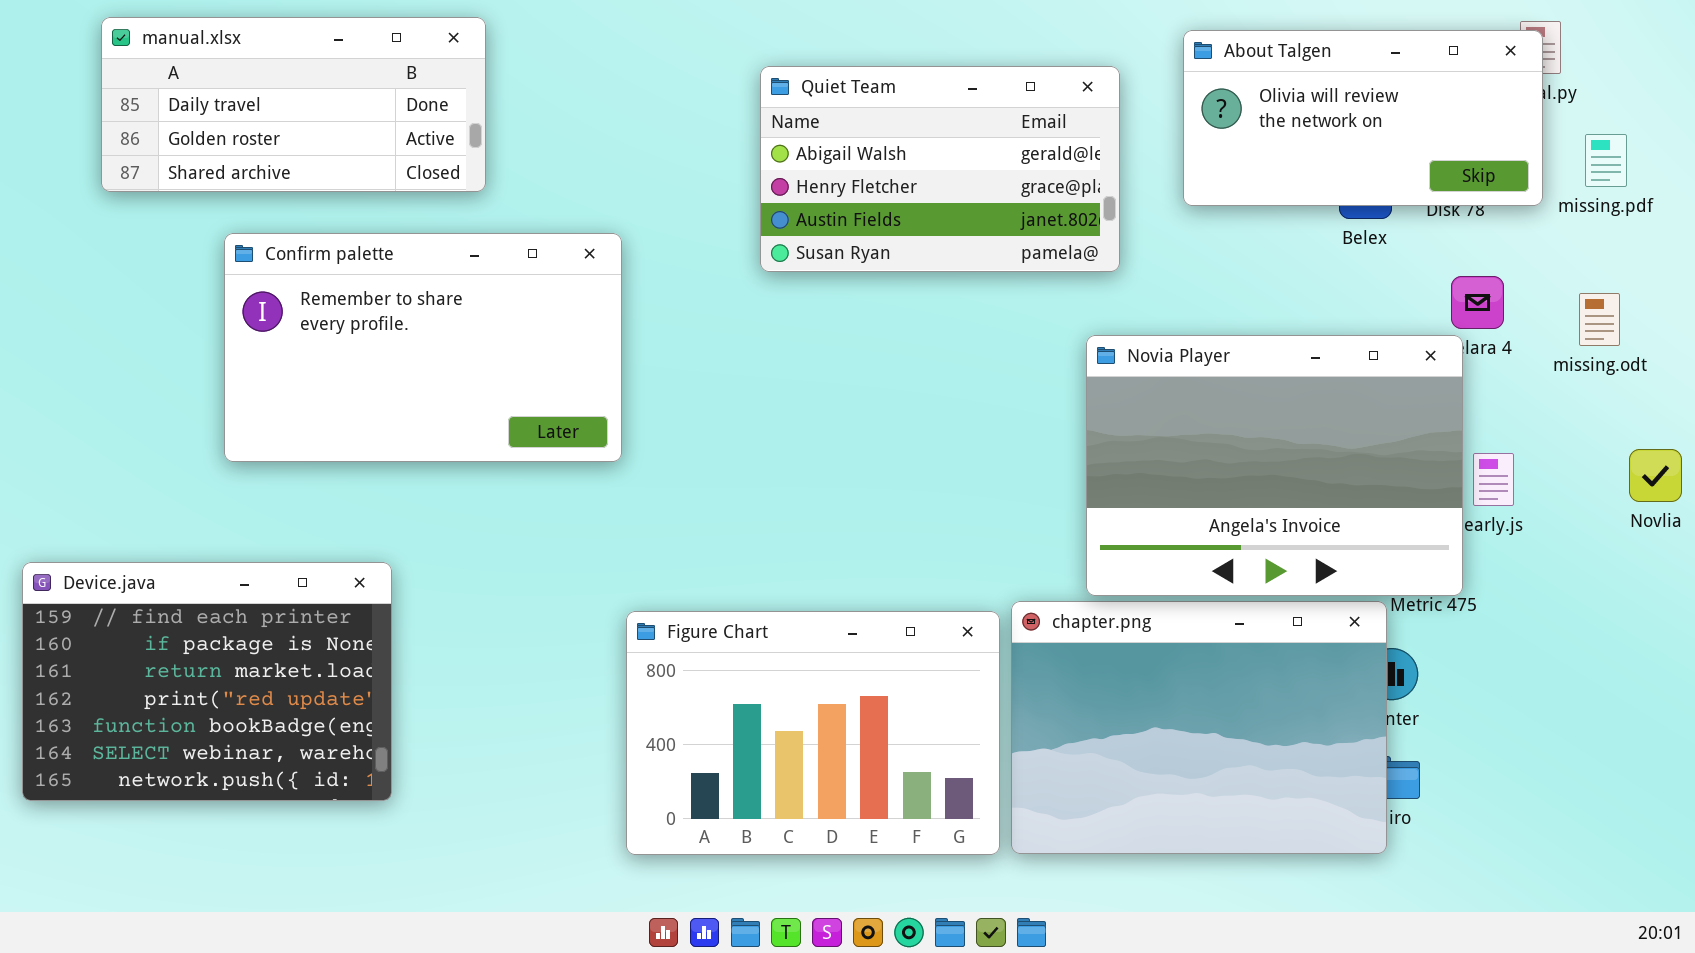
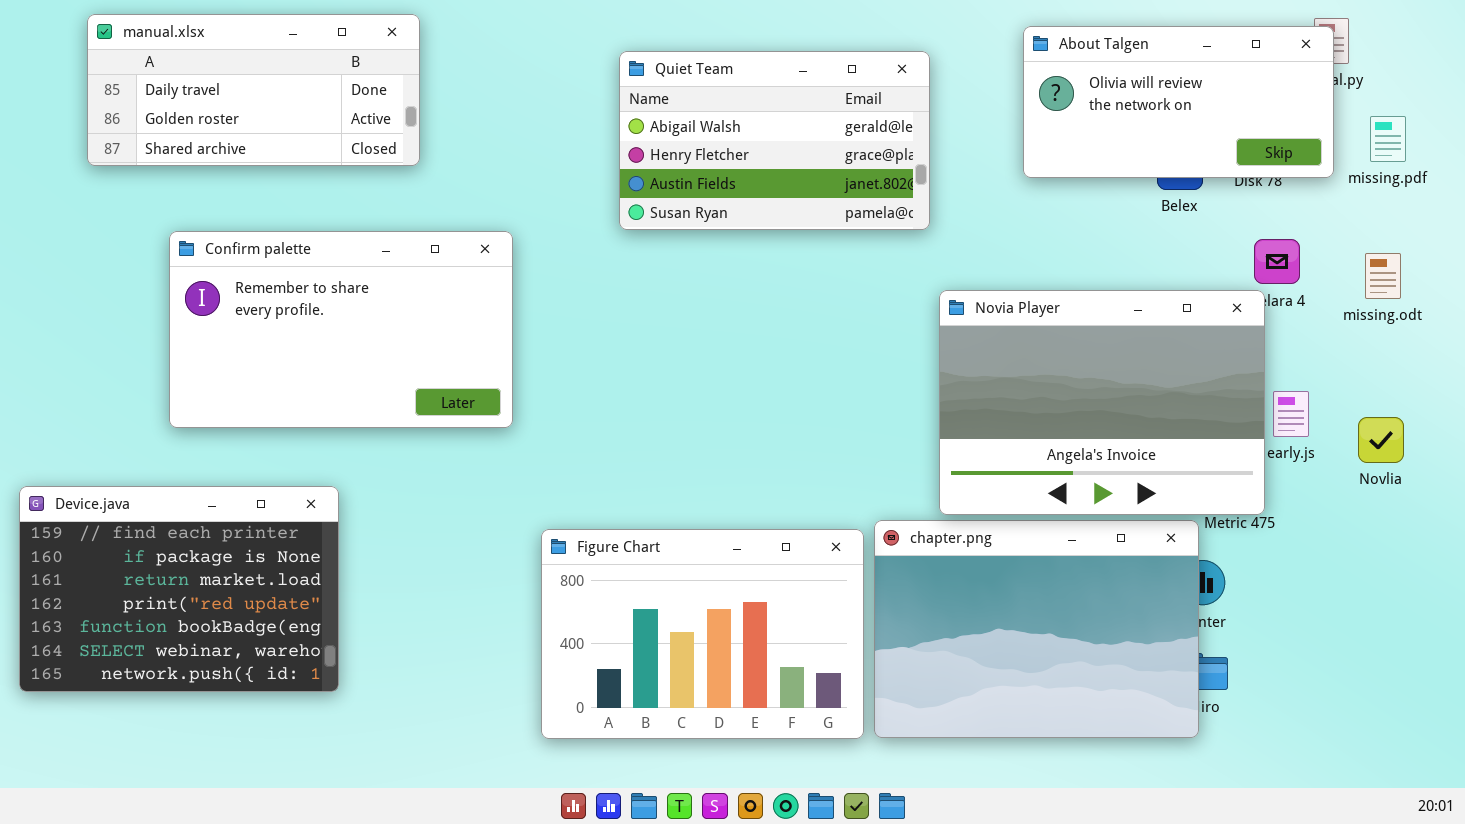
Quiet Team: [760,66,1120,272] -> [619,51,930,230], moved
Confirm palette: [224,233,622,462] -> [169,231,513,428], moved
Novlia: [1629,449,1682,502] -> [1358,417,1404,463], moved

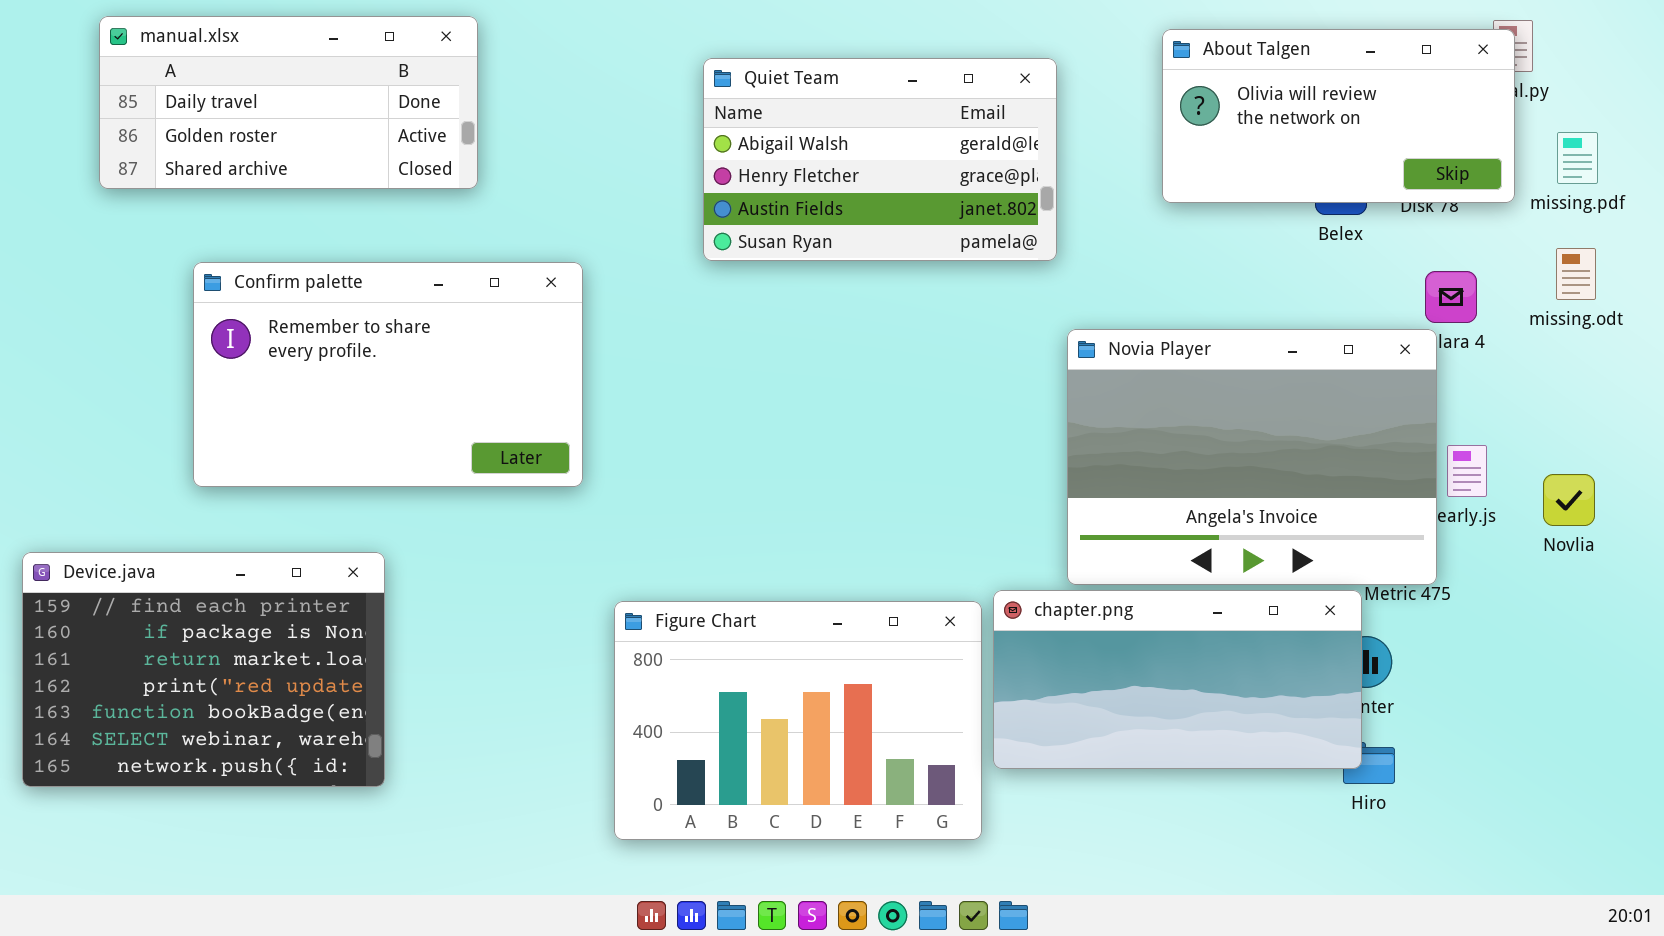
missing.odt: [1365,253,1401,299] -> [1556,248,1596,300], moved
chapter.png: [874,520,1199,738] -> [993,590,1362,769], resized

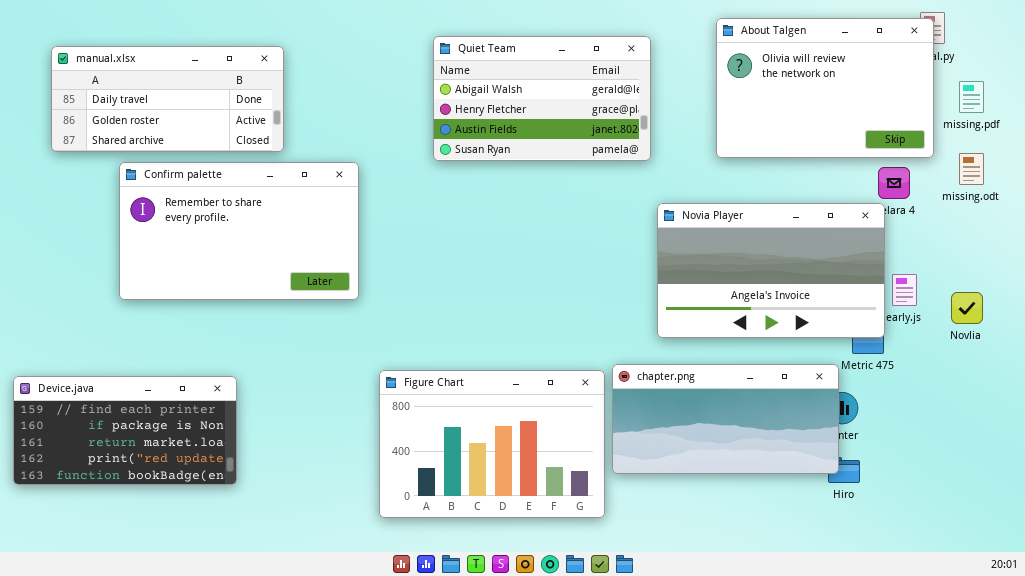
manual.xlsx: [99,16,478,189] -> [51,46,284,152], moved
About Talgen: [1162,29,1515,203] -> [716,18,934,158], resized
Novia Player: [1067,329,1437,585] -> [657,203,885,338], resized
Device.java: [22,552,385,787] -> [13,376,237,485], resized

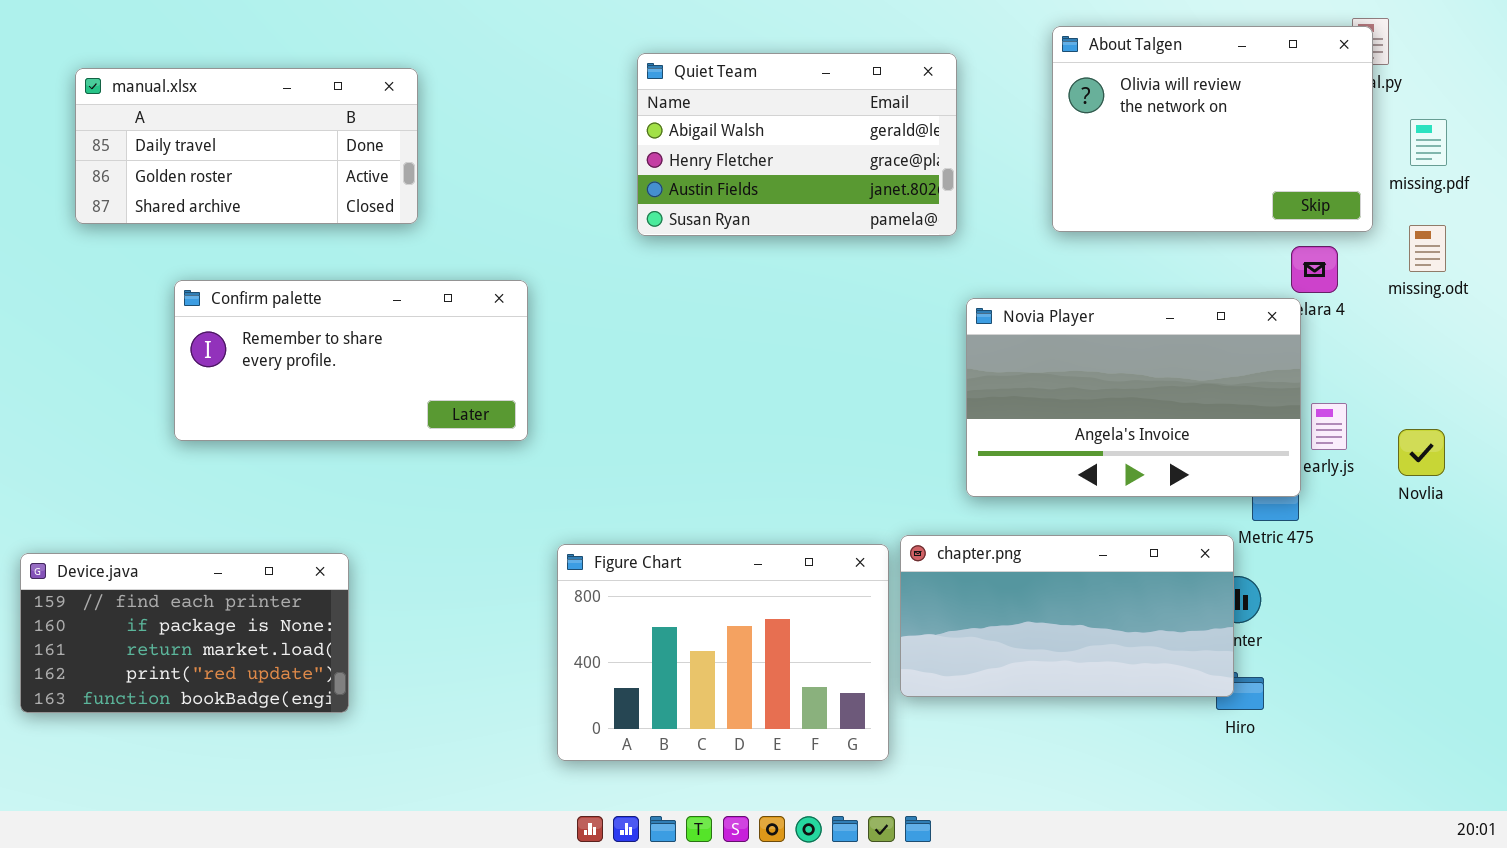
Confirm palette: [119,162,359,300] -> [174,280,528,441], resized

